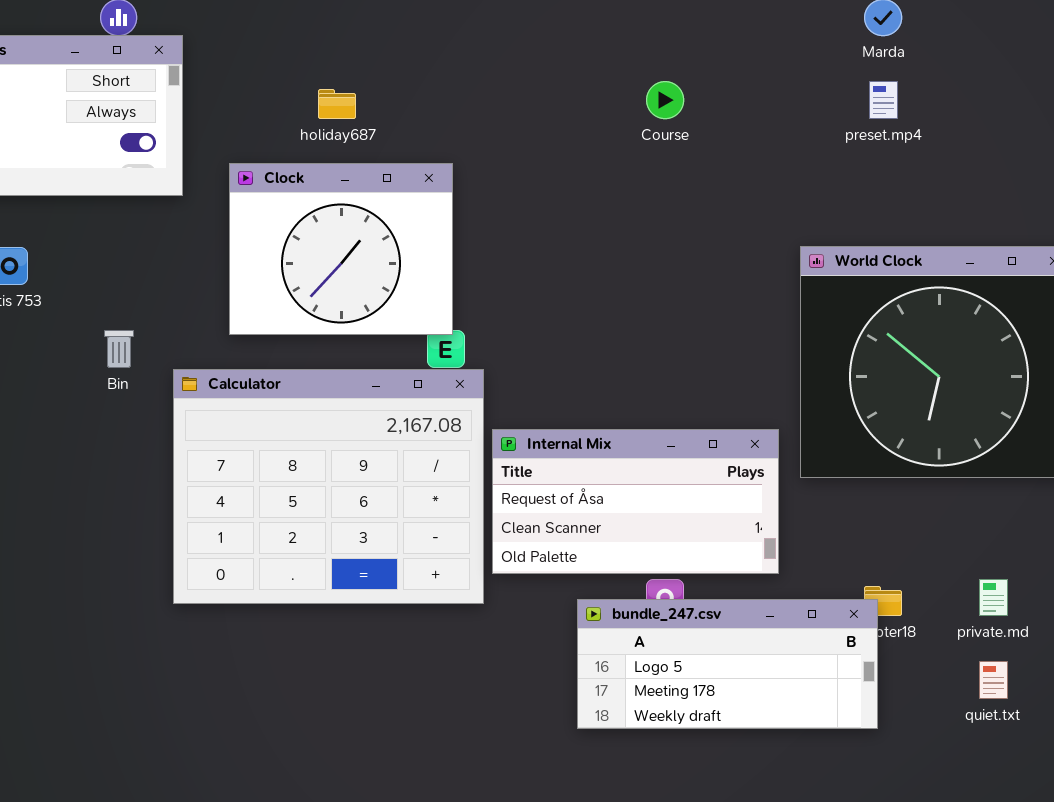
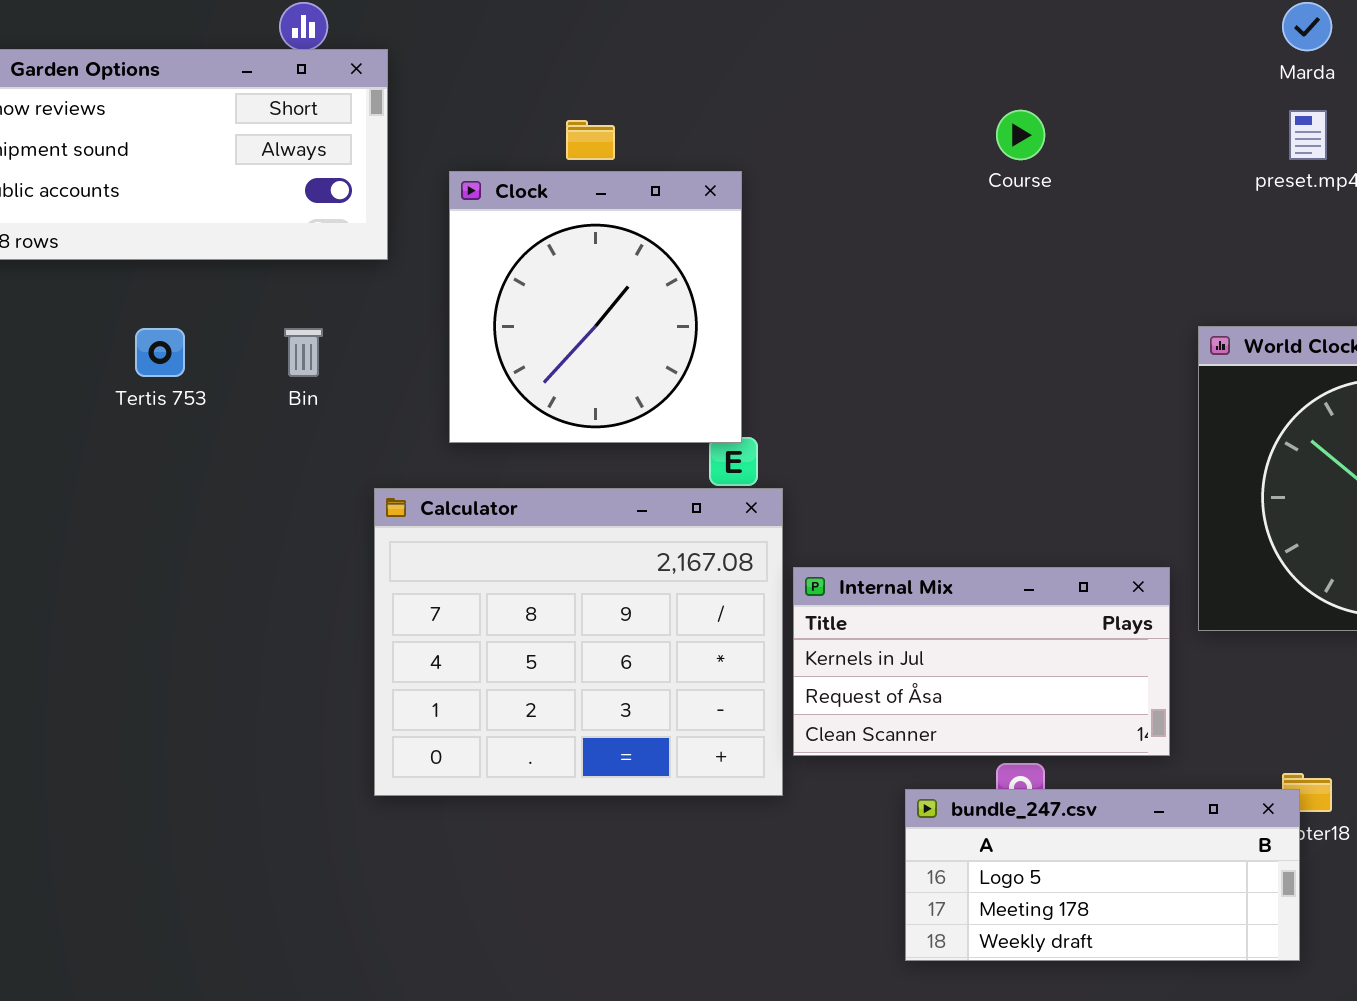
Clock: [229,163,453,335] -> [449,171,742,443], resized
Bin: [104,330,134,368] -> [284,328,323,377], moved
Internal Mix: [492,429,779,574] -> [793,567,1170,756], scrolled up 1 row

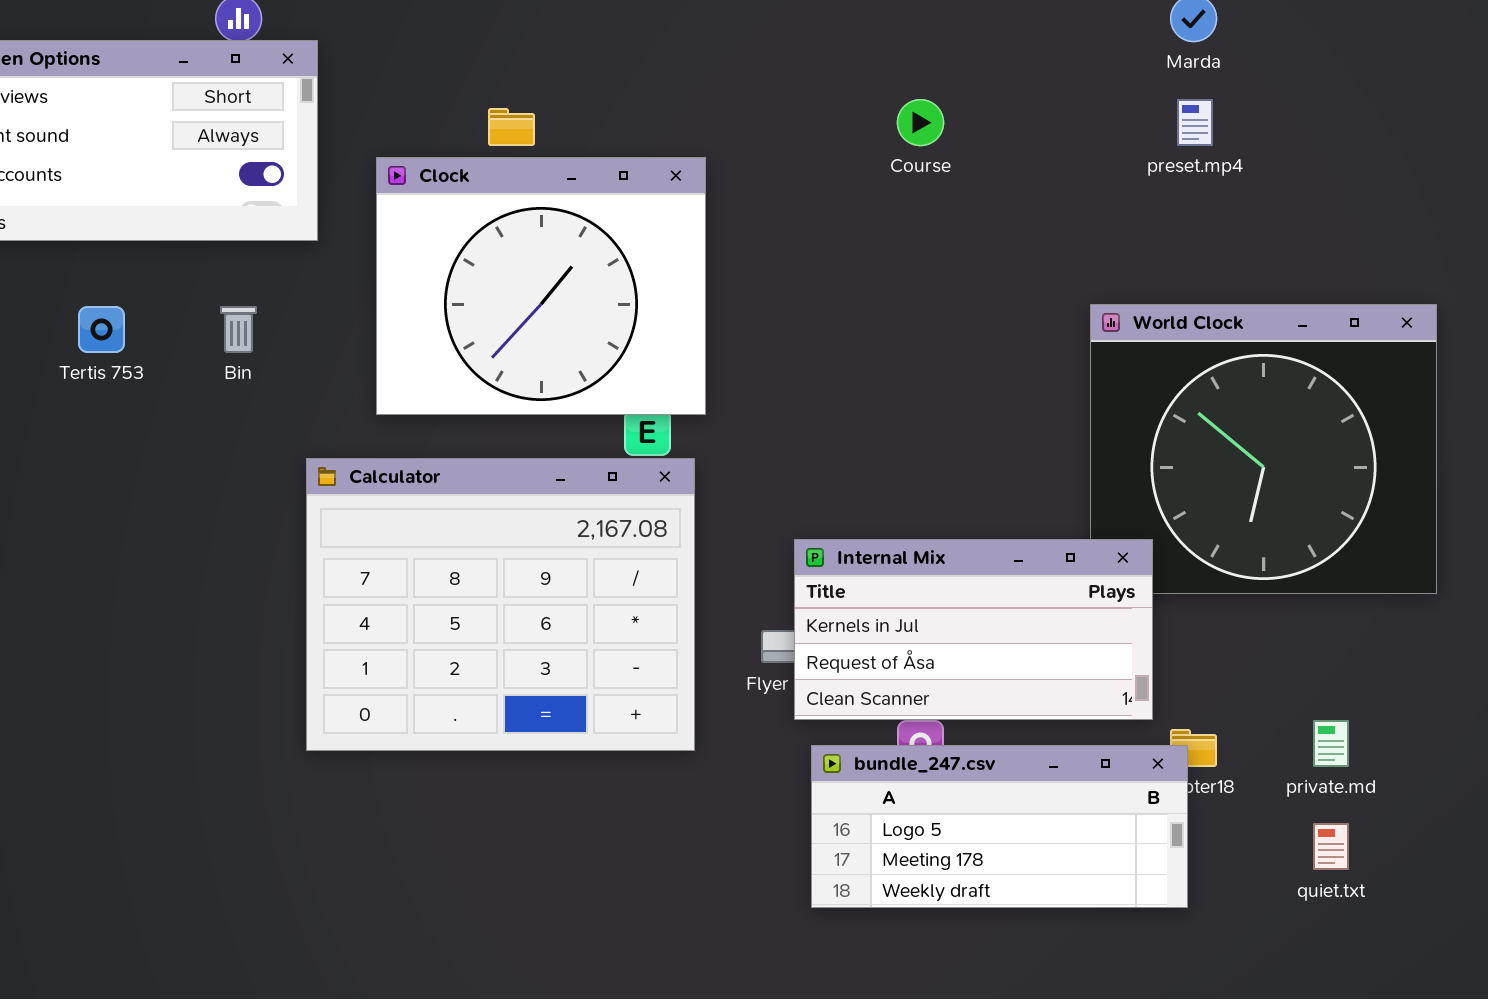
Clock: [449,171,742,443] -> [376,157,706,415], resized
Internal Mix: [793,567,1170,756] -> [794,539,1153,720], moved

